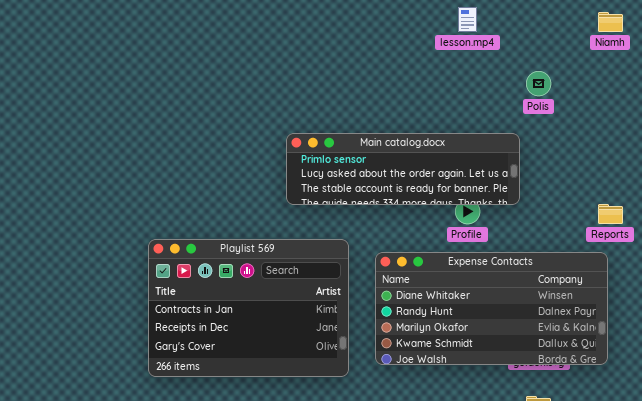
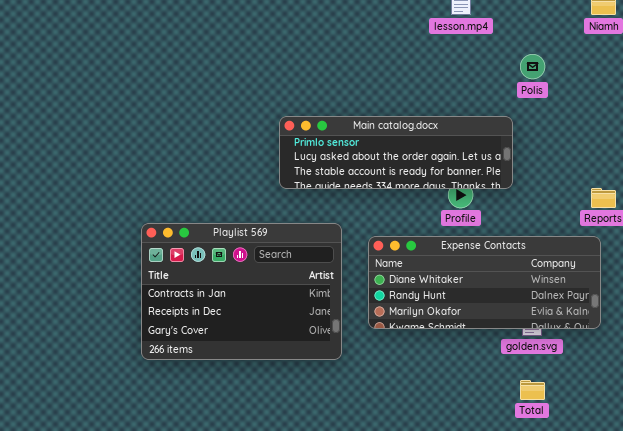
Expense Contacts: [375,252,608,365] -> [368,236,601,329], resized

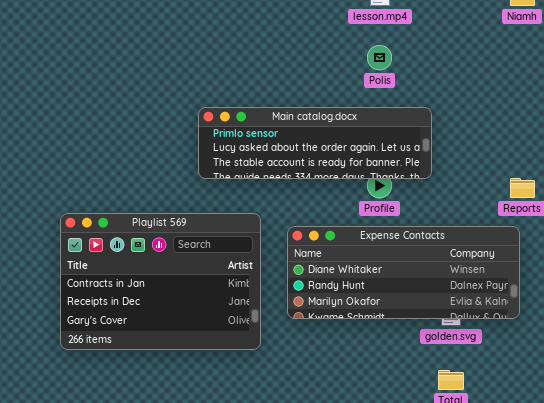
Polis: [520,54,545,79] -> [367,45,392,70], moved

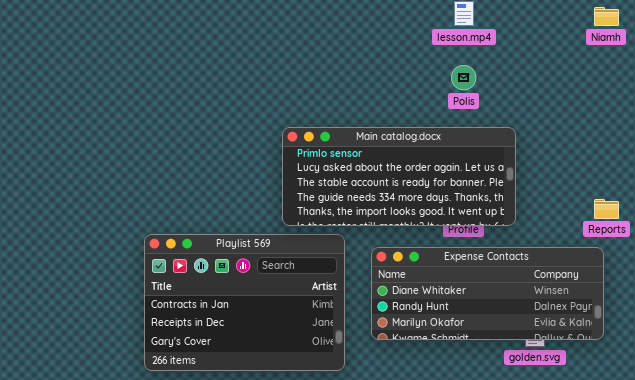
Main catalog.docx: [198,107,432,179] -> [282,127,516,226], resized

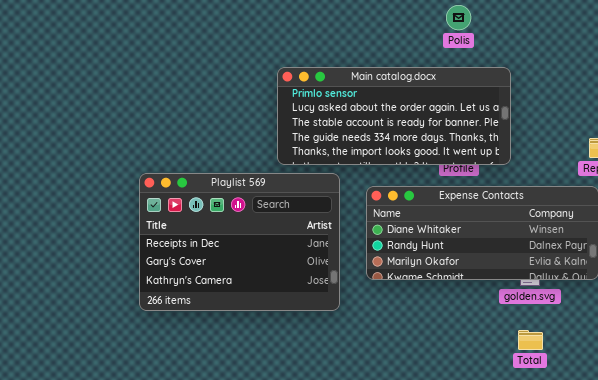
Playlist 569: [144,234,345,371] -> [139,173,340,311], scrolled down 1 row

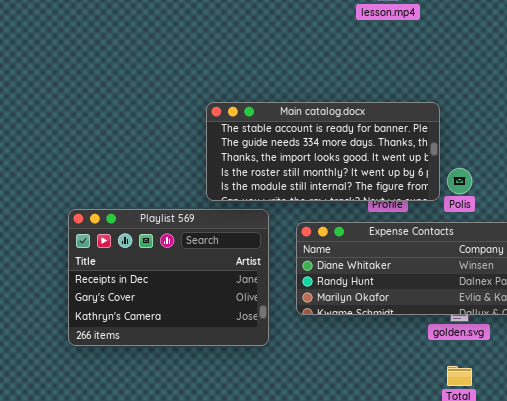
Polis: [446,5,471,30] -> [447,168,472,194], moved
Main catalog.docx: [277,67,511,165] -> [206,102,440,201], scrolled down 2 rows

